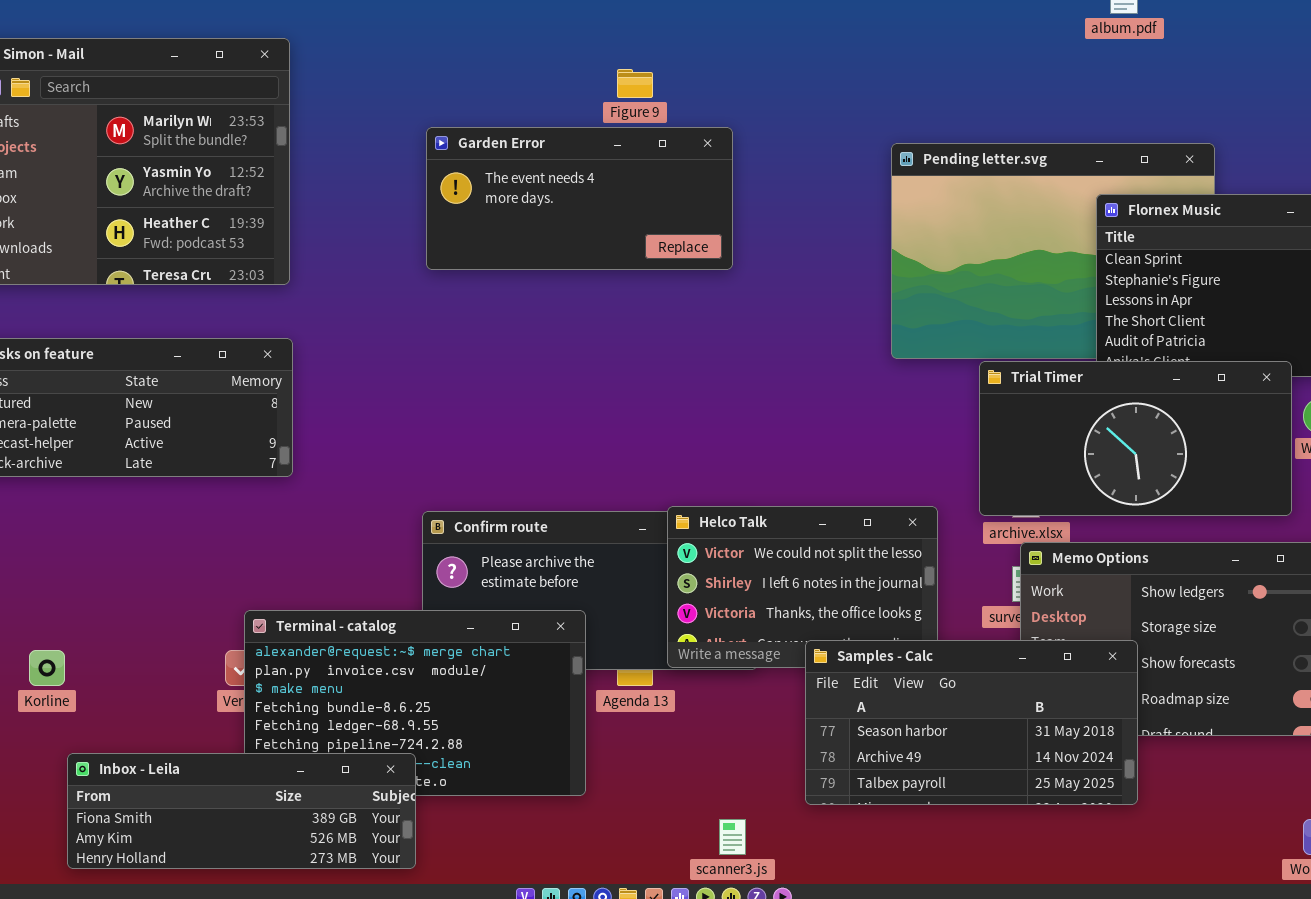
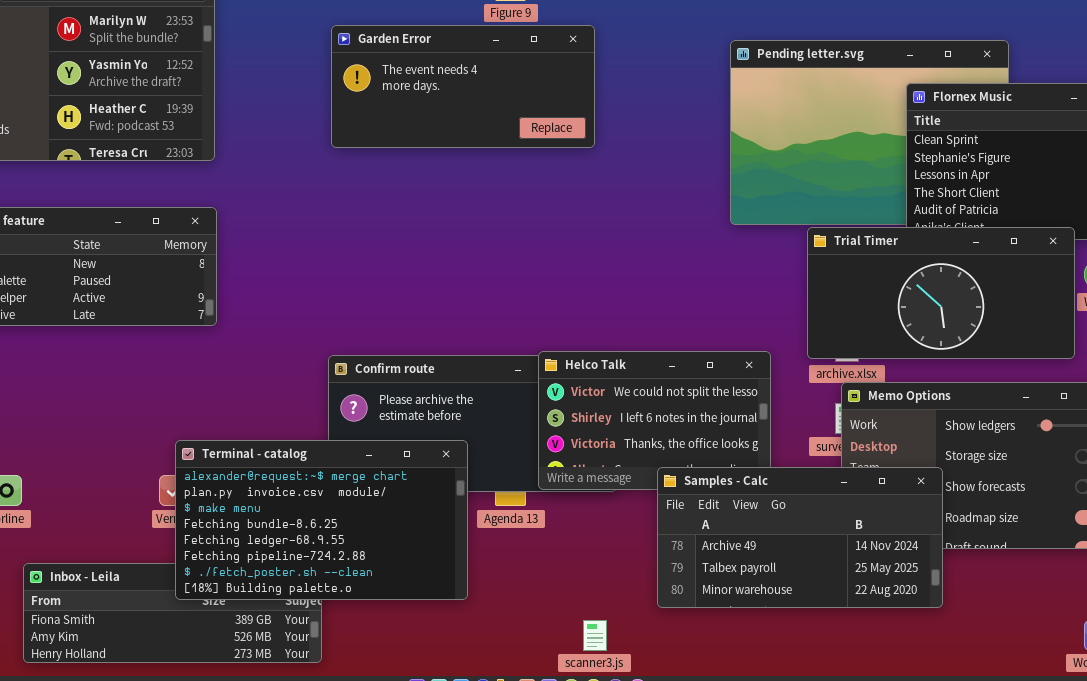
Terminal - catalog: [244,610,586,796] -> [175,440,468,600], raised
Samples - Calc: [805,640,1138,805] -> [657,467,943,608], scrolled down 1 row

